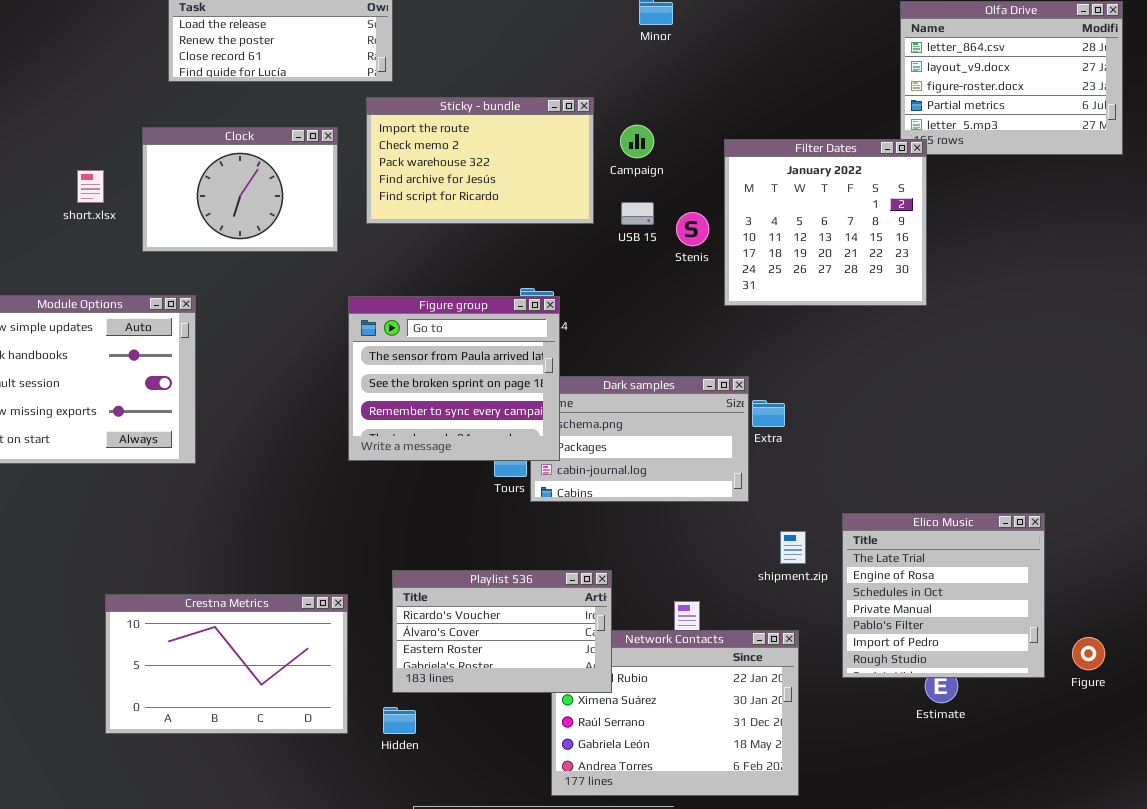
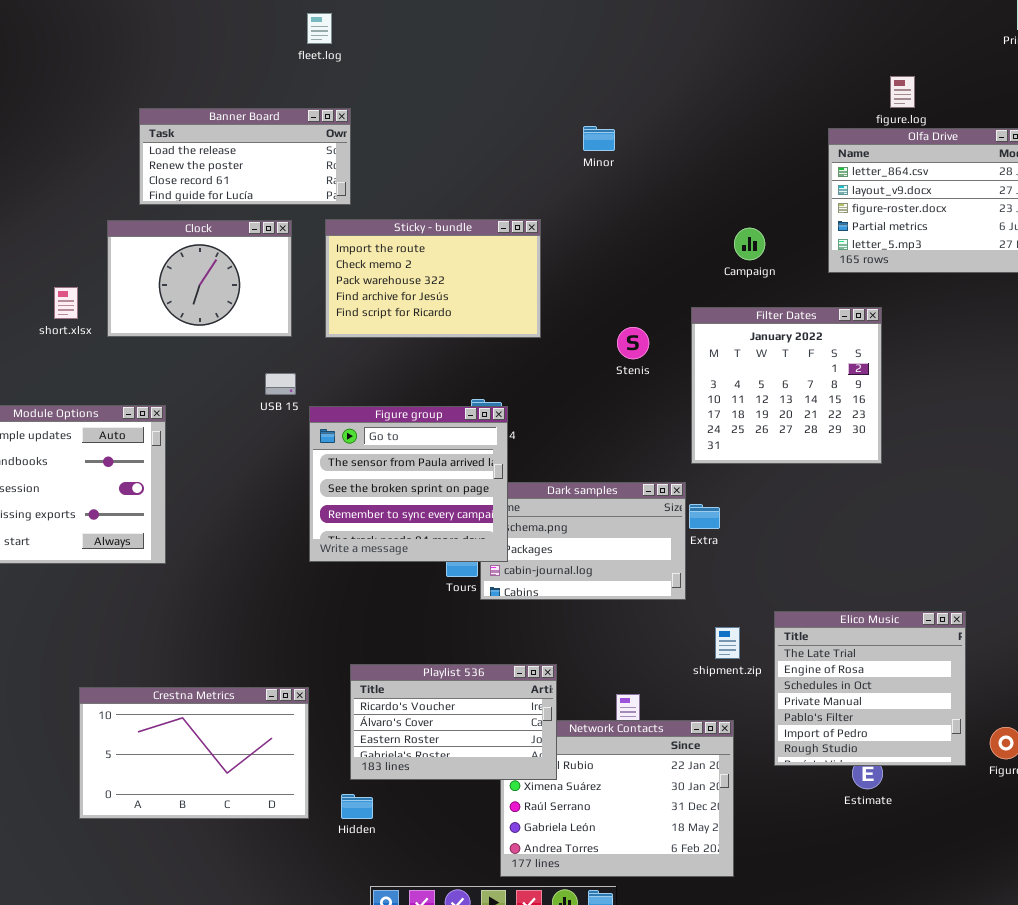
Campaign: [620,125,654,158] -> [734,228,765,260], moved
Clock: [142,127,338,252] -> [107,220,292,337], moved
Filter Dates: [724,139,927,306] -> [691,307,882,464], moved
USB 15: [621,202,654,225] -> [265,373,296,395], moved

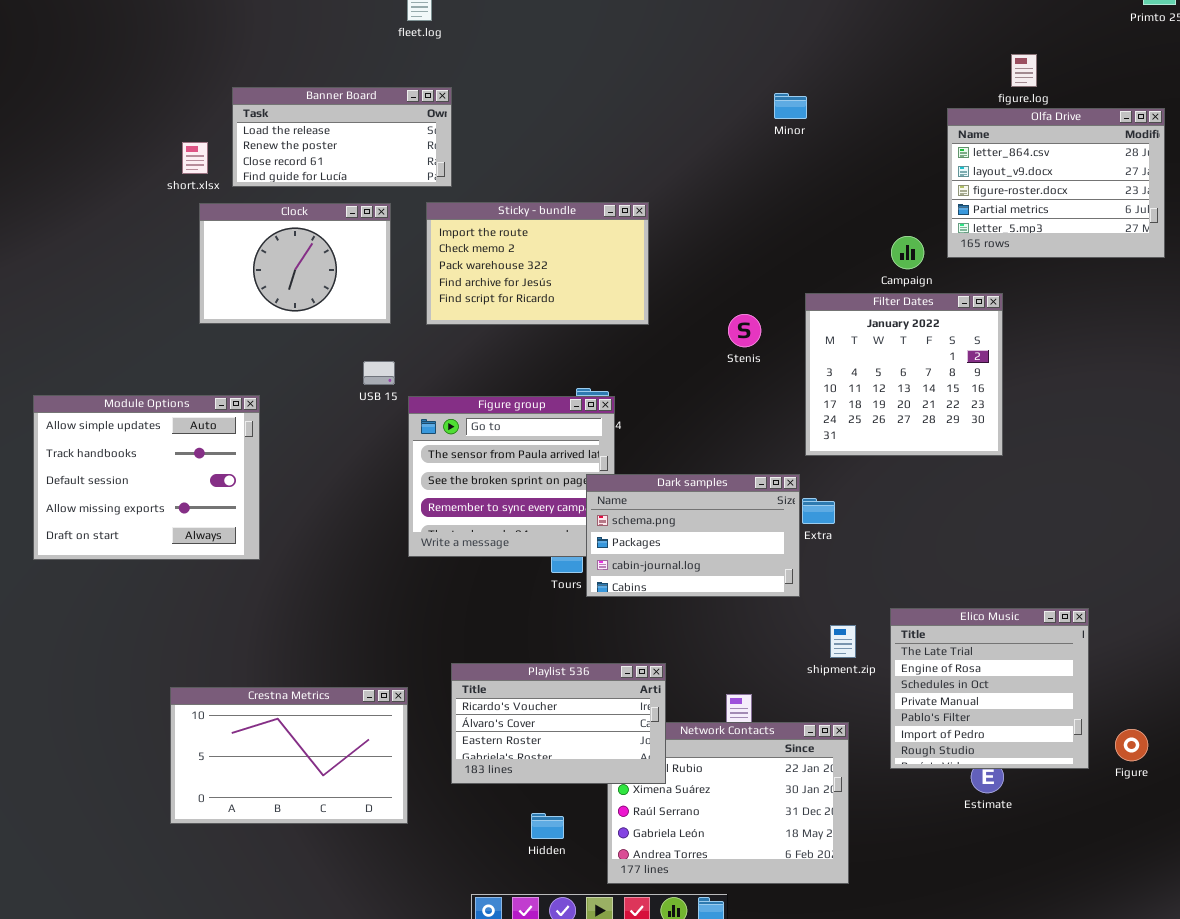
Minor: [583,126,615,151] -> [774,93,807,119], moved
Campaign: [734,228,765,260] -> [891,236,924,269], moved
short.xlsx: [54,287,78,319] -> [182,142,208,174], moved
Dark samples: [480,482,686,600] -> [586,474,800,597], raised
Hidden: [341,794,373,819] -> [531,813,564,839], moved

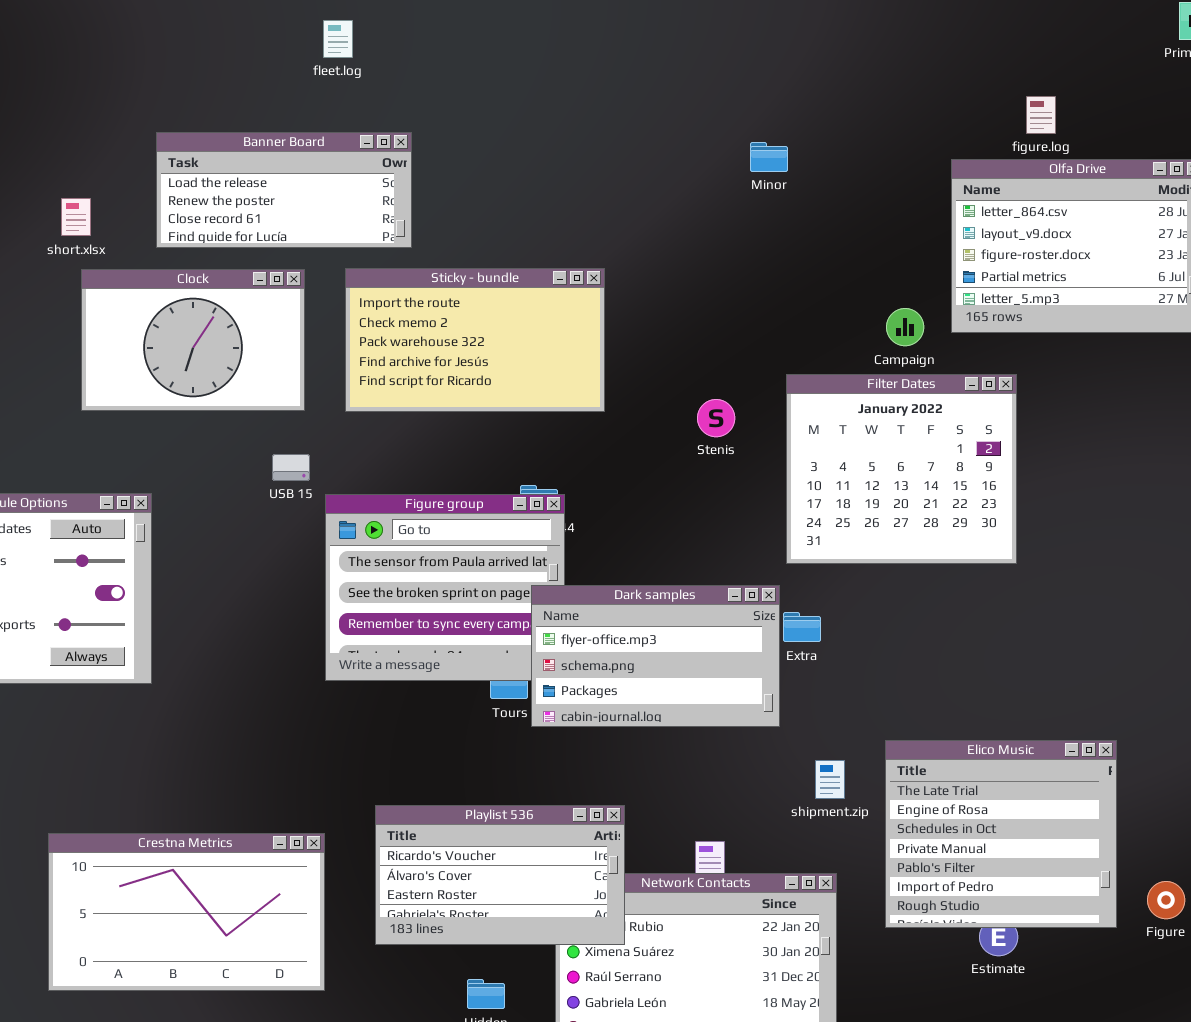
Banner Board: [232,87,452,187] -> [156,132,412,248], moved
Dark samples: [586,474,800,597] -> [531,585,780,727], scrolled up 1 row

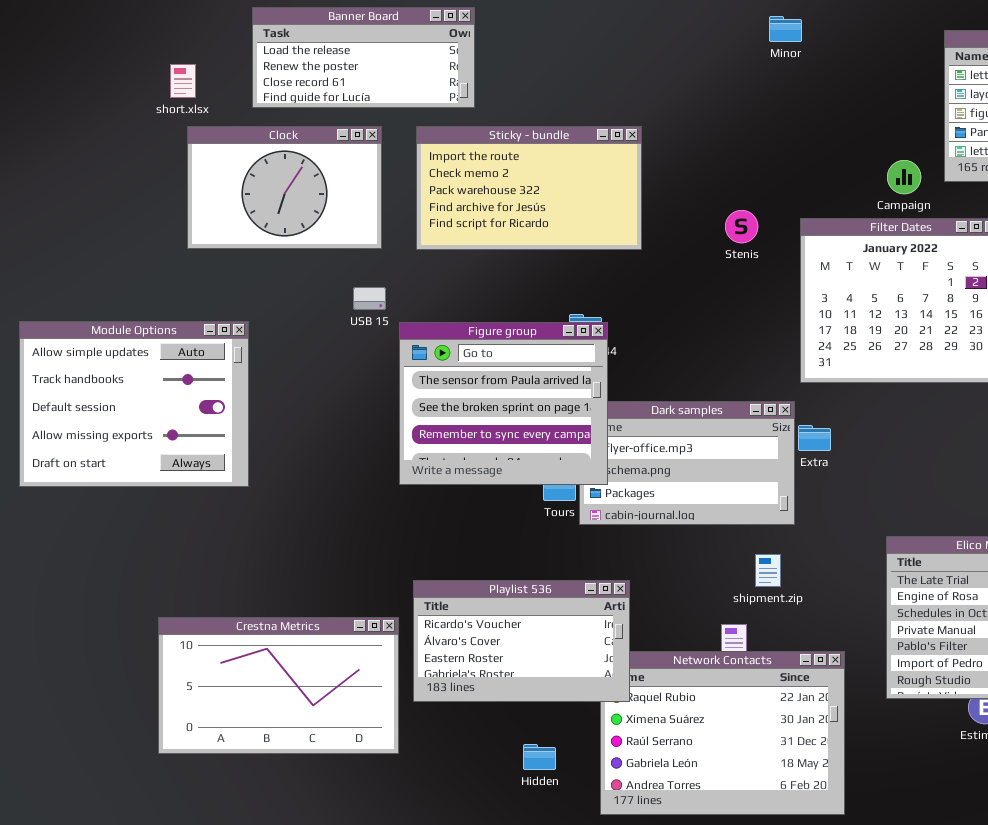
Stenis: [697,399,735,437] -> [725,210,758,243], moved
Figure group: [325,494,565,681] -> [399,322,608,485], raised
shipment.zip: [815,760,845,799] -> [755,554,781,587], moved
Playlist 536: [375,805,625,945] -> [413,580,630,702], moved

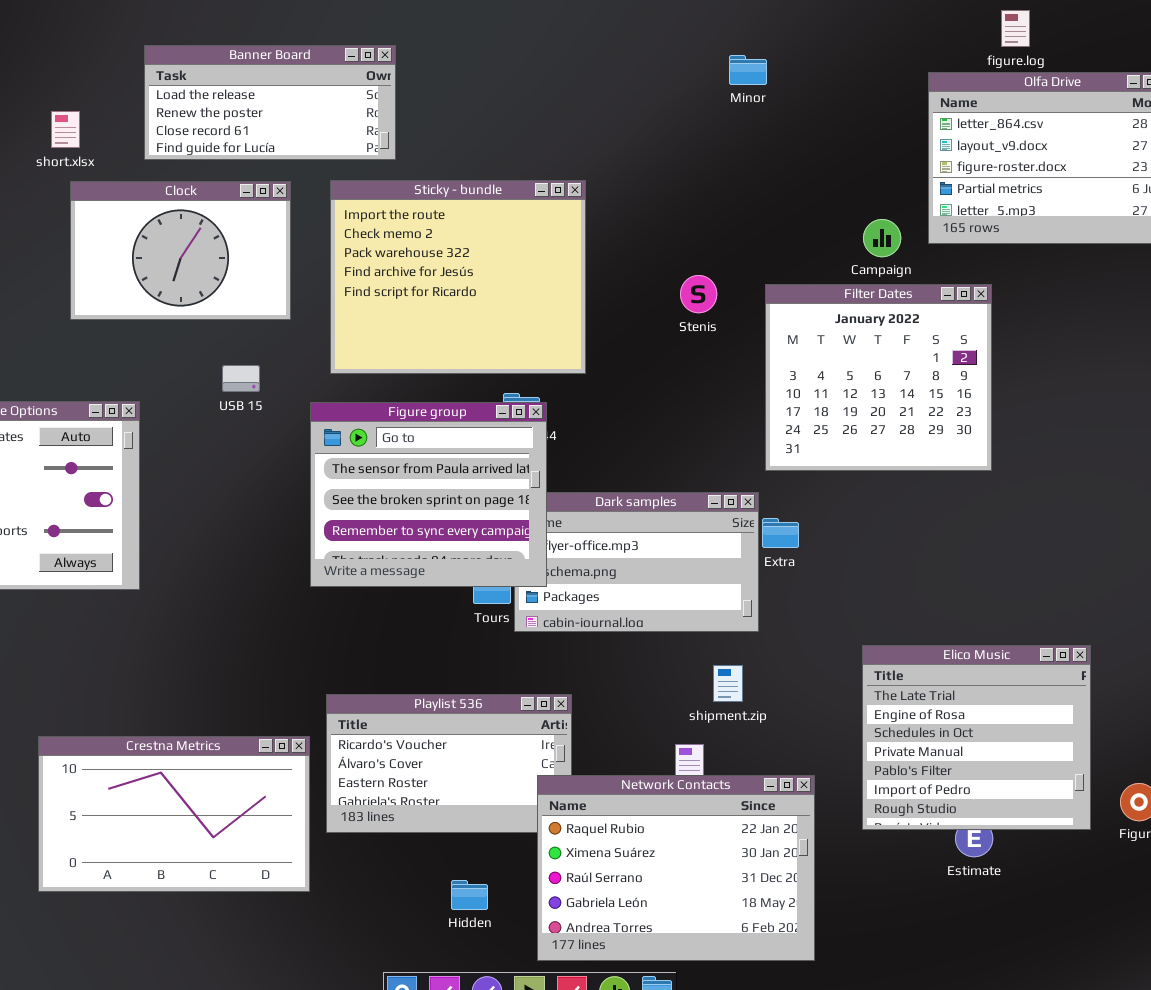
Sticky - bundle: [416,126,642,250] -> [330,180,586,374], resized
USB 15: [353,287,386,310] -> [222,365,260,392], moved
Network Contacts: [600,651,845,815] -> [537,775,815,961], raised

